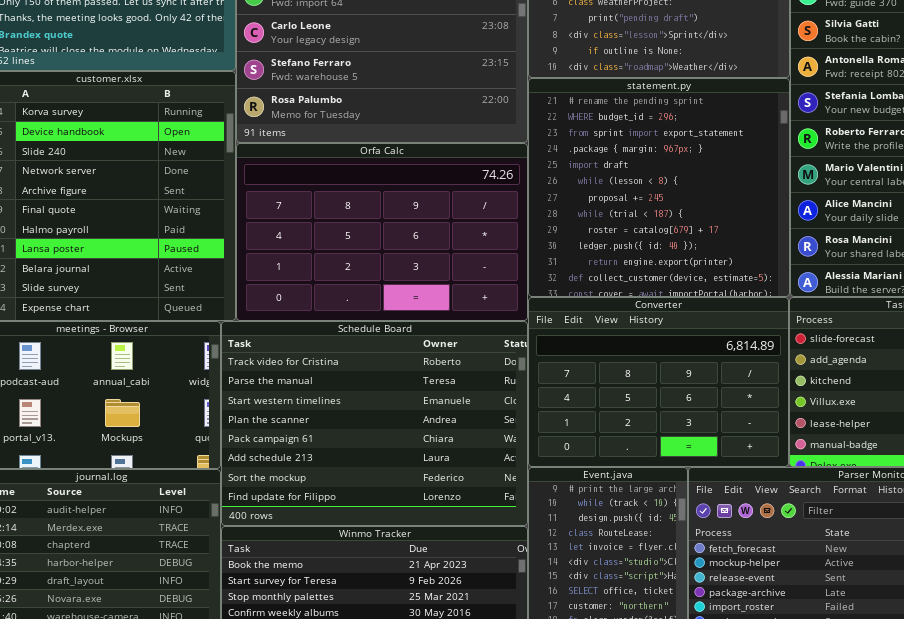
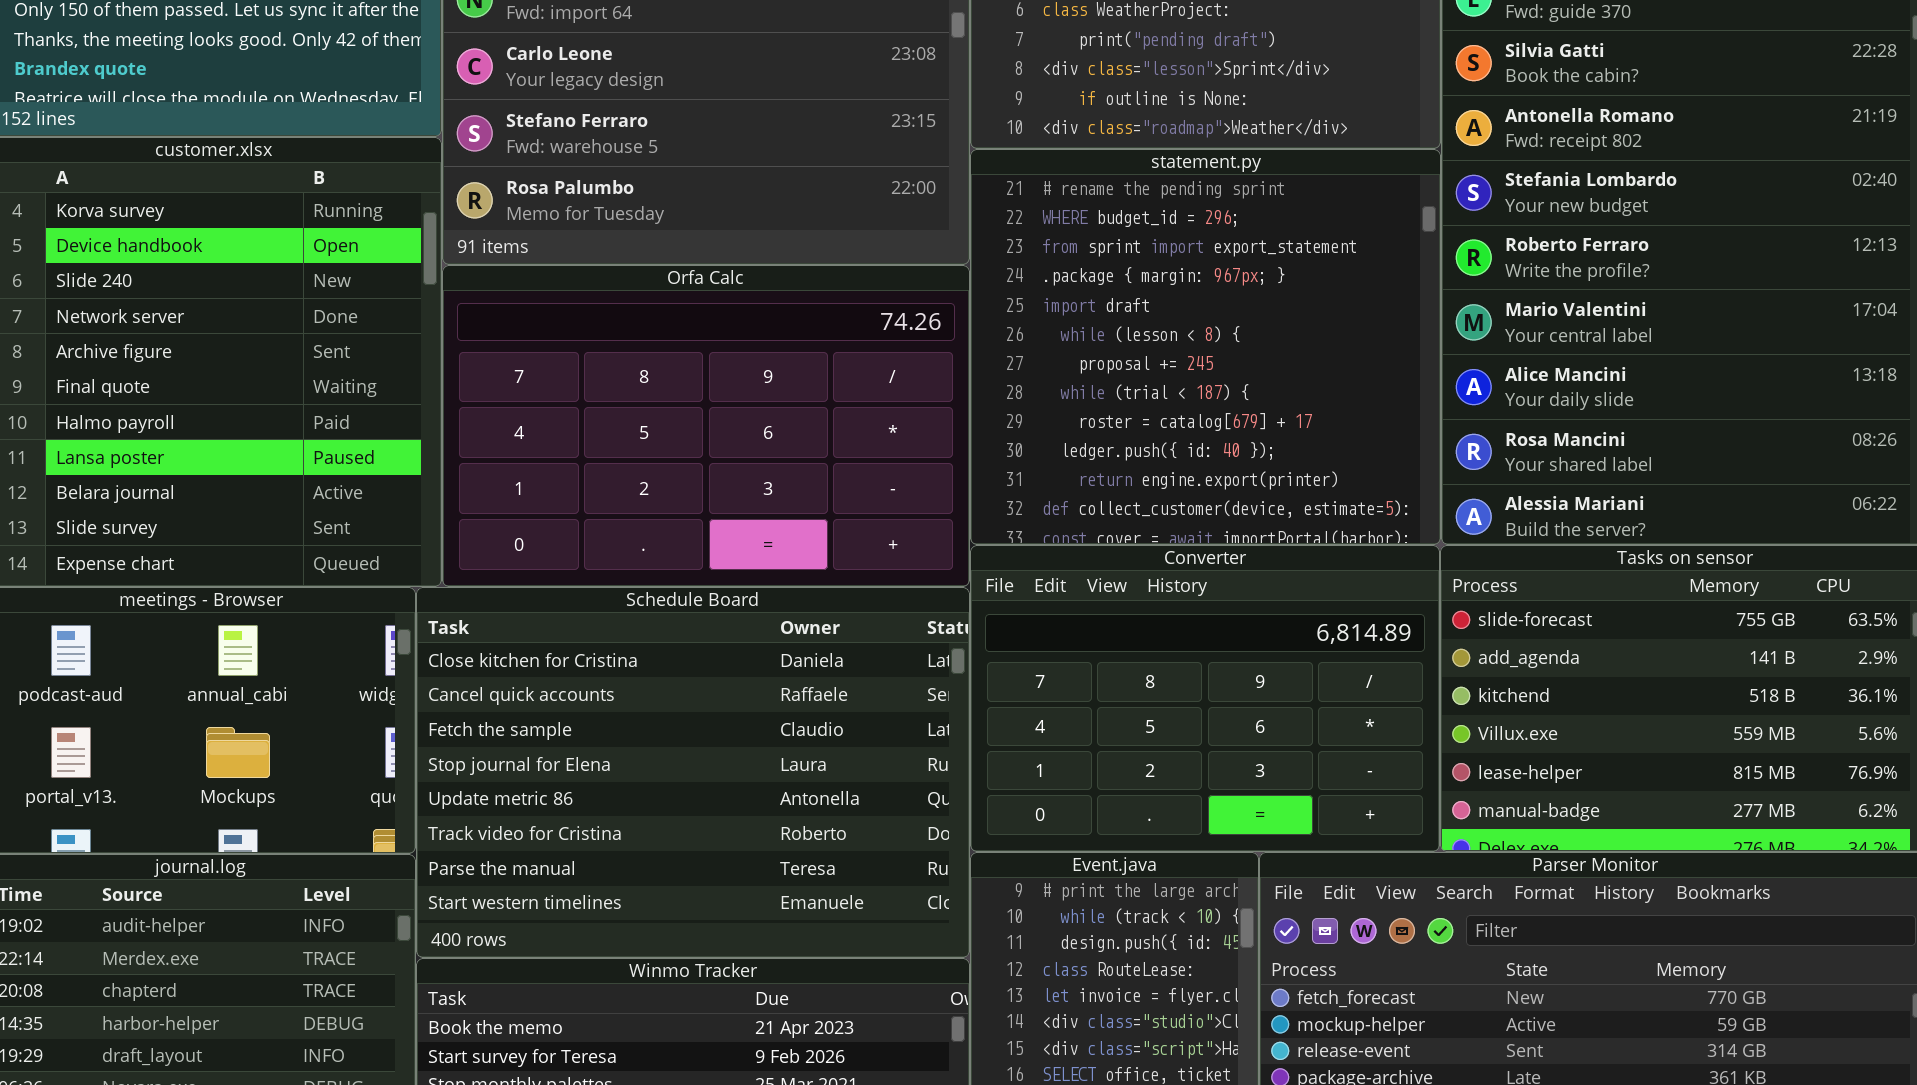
Schedule Board: [221,321,528,526] -> [416,587,970,958], scrolled up 5 rows

